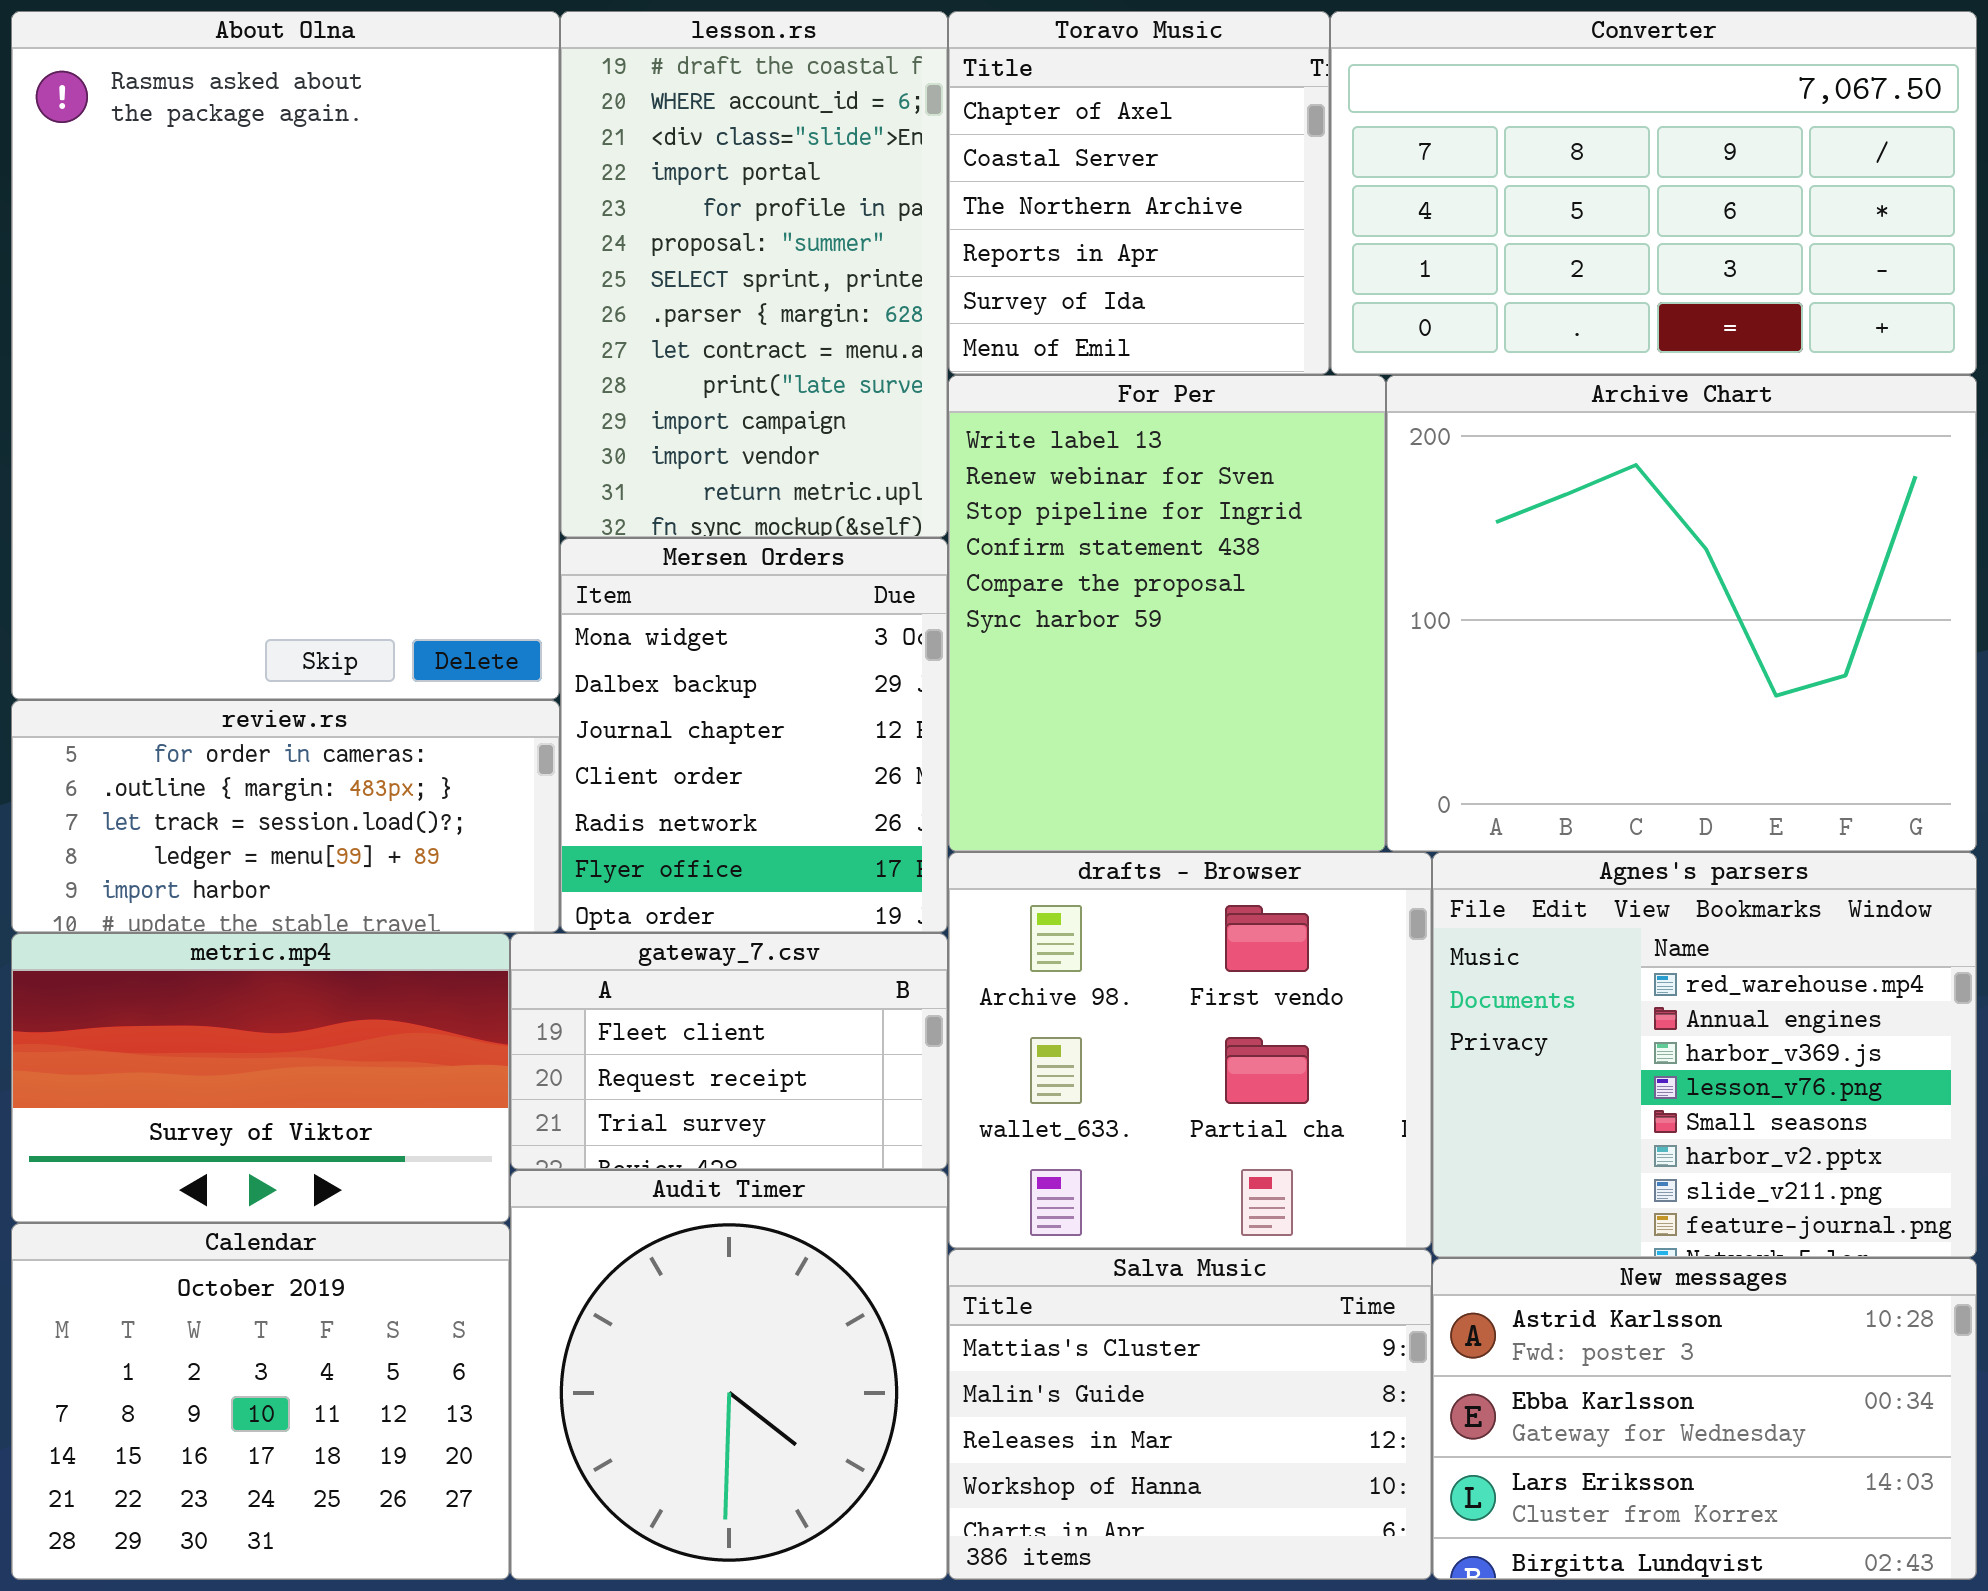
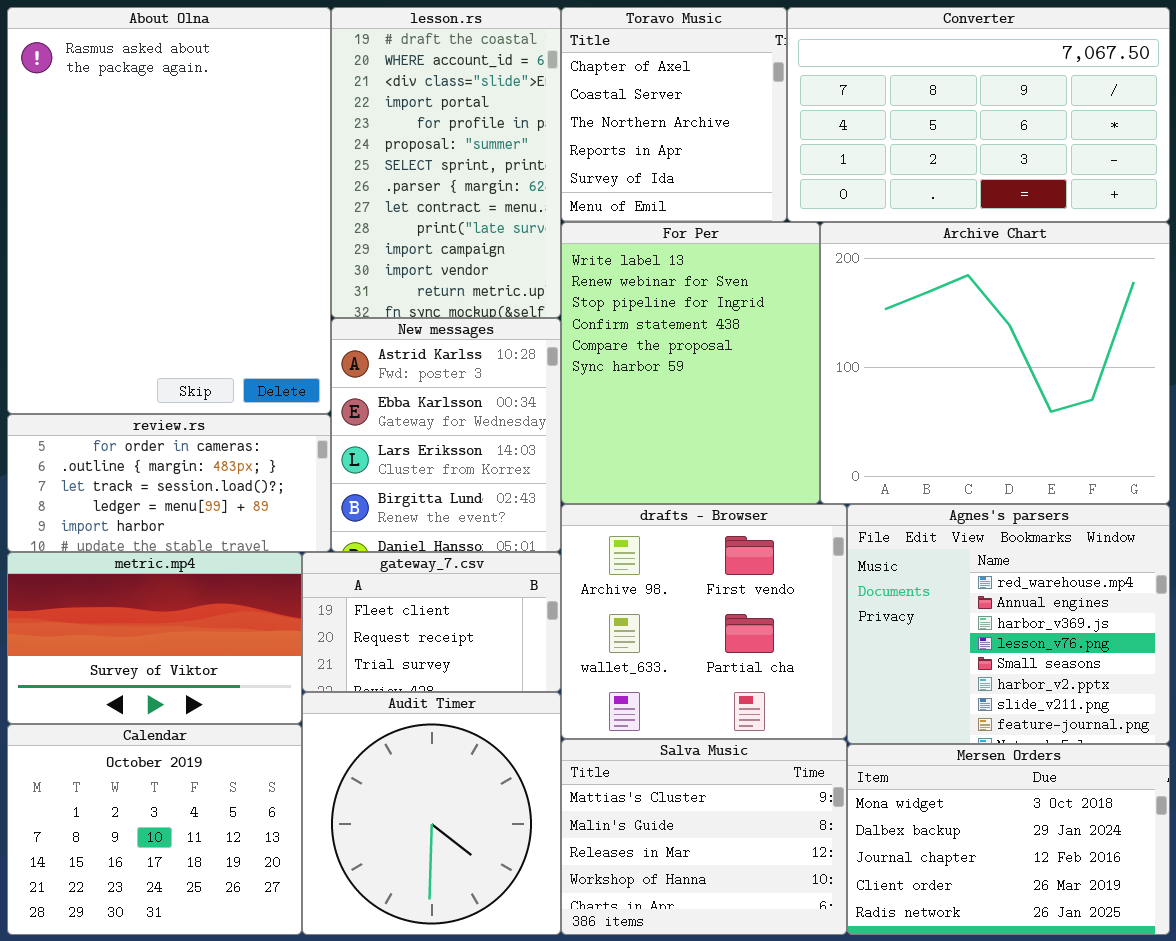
Mersen Orders: [560,538,948,933] -> [847,744,1170,935], moved, resized
New messages: [1432,1258,1977,1580] -> [331,318,561,552], moved, resized

